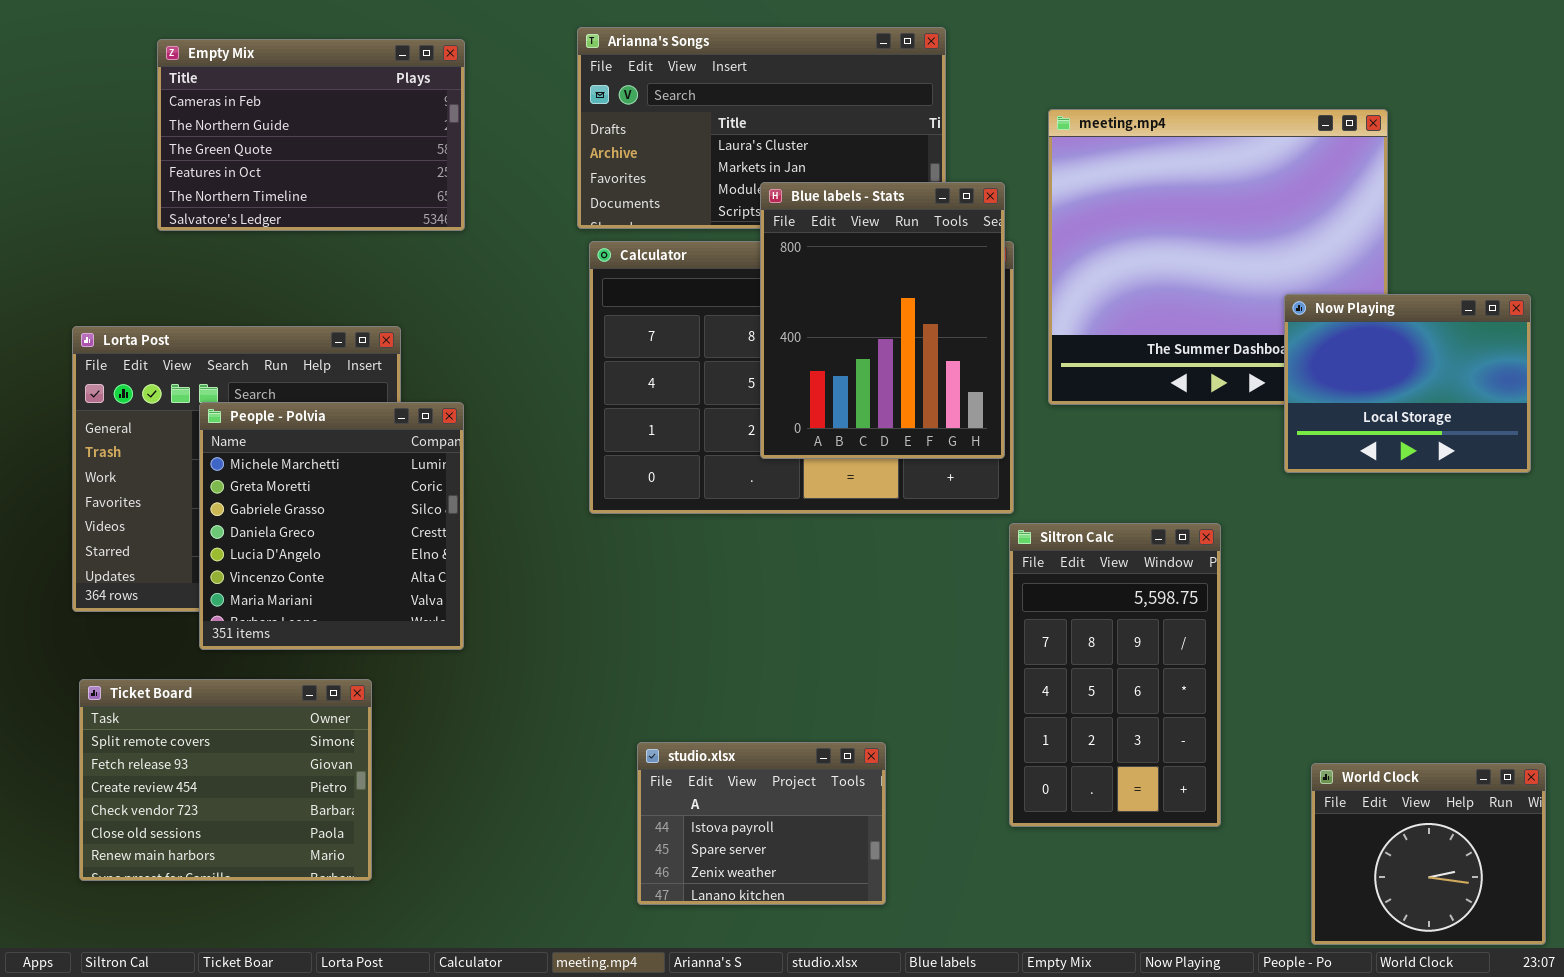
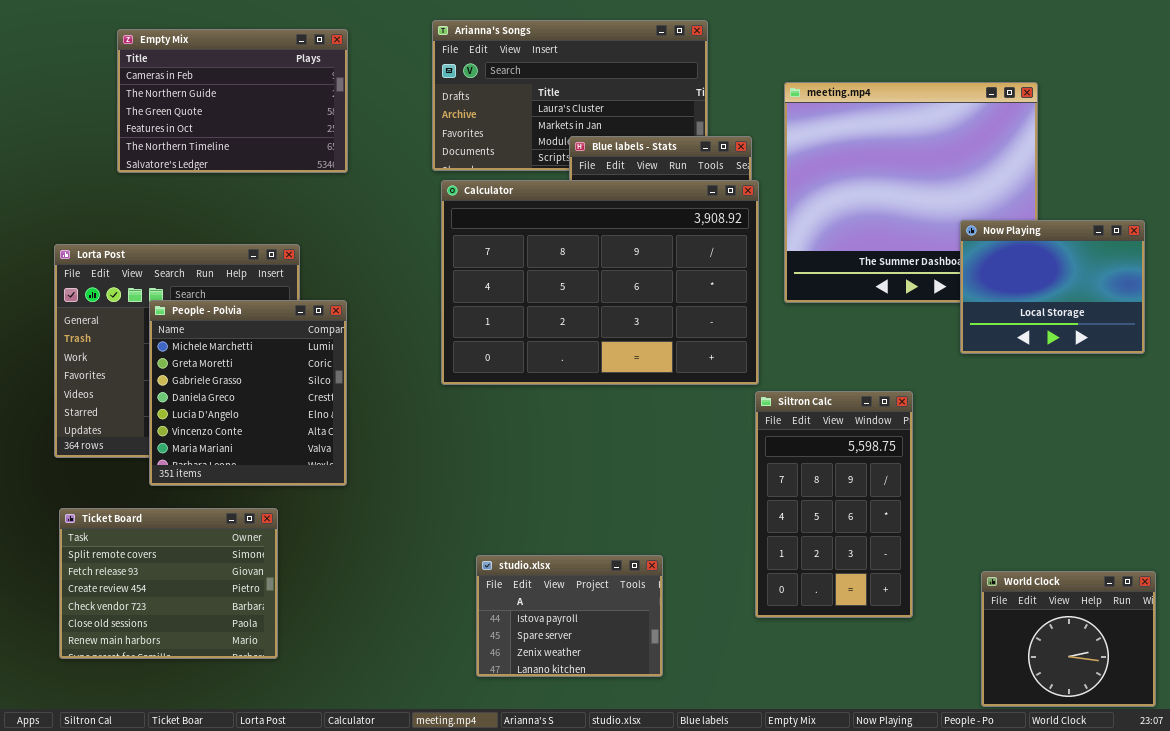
Calculator: [589,241,1014,514] -> [441,180,759,385], raised

